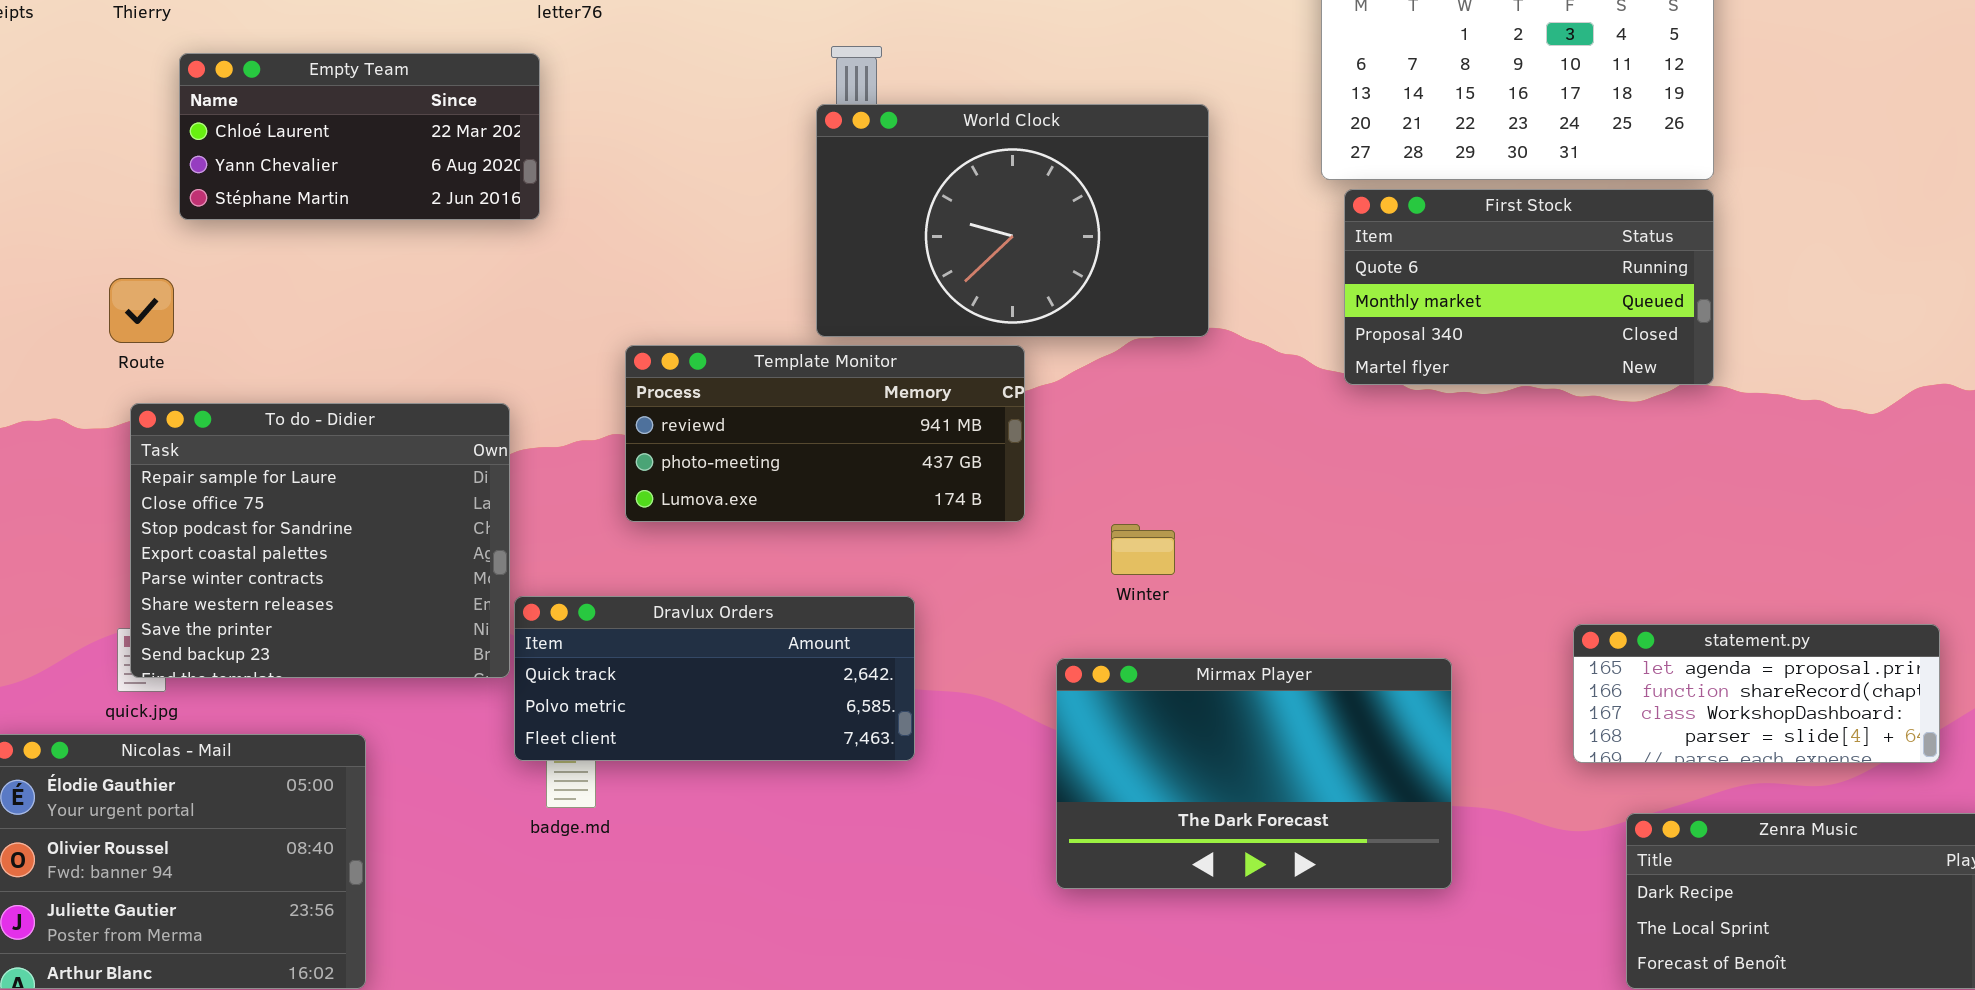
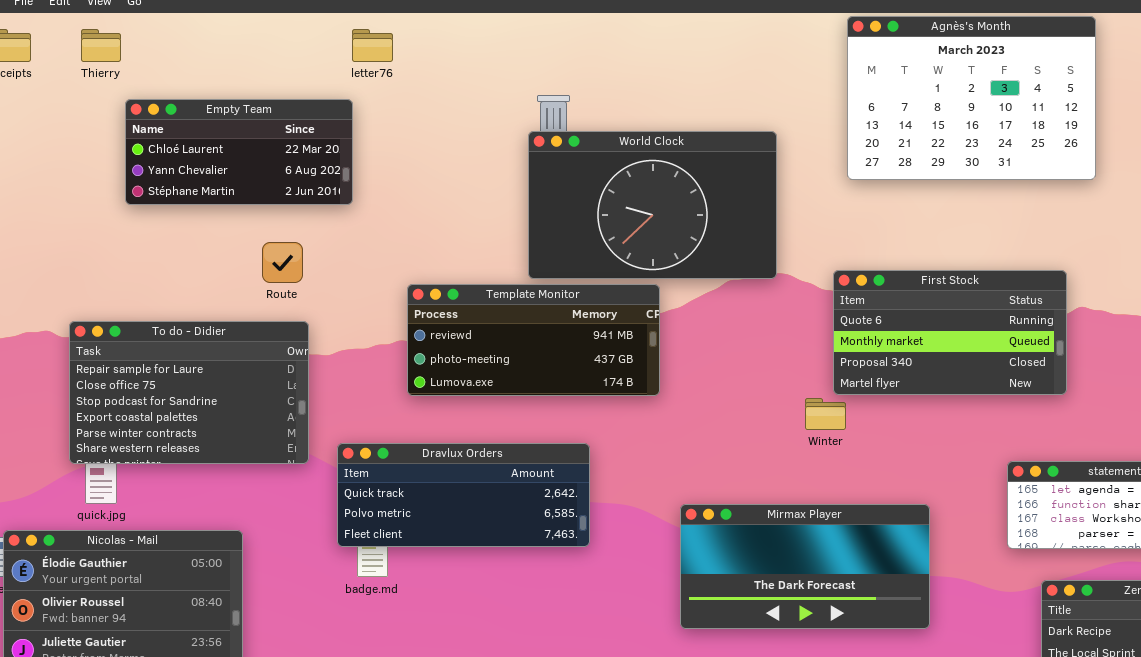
First Stock: [1344,189,1714,385] -> [833,270,1067,395], moved
Route: [109,278,174,343] -> [262,242,303,283], moved
To do - Didier: [130,403,510,678] -> [69,321,309,464], moved, resized
Winter: [1111,524,1175,575] -> [805,398,846,430], moved
Mirmax Player: [1056,658,1452,889] -> [680,504,930,629], resized

